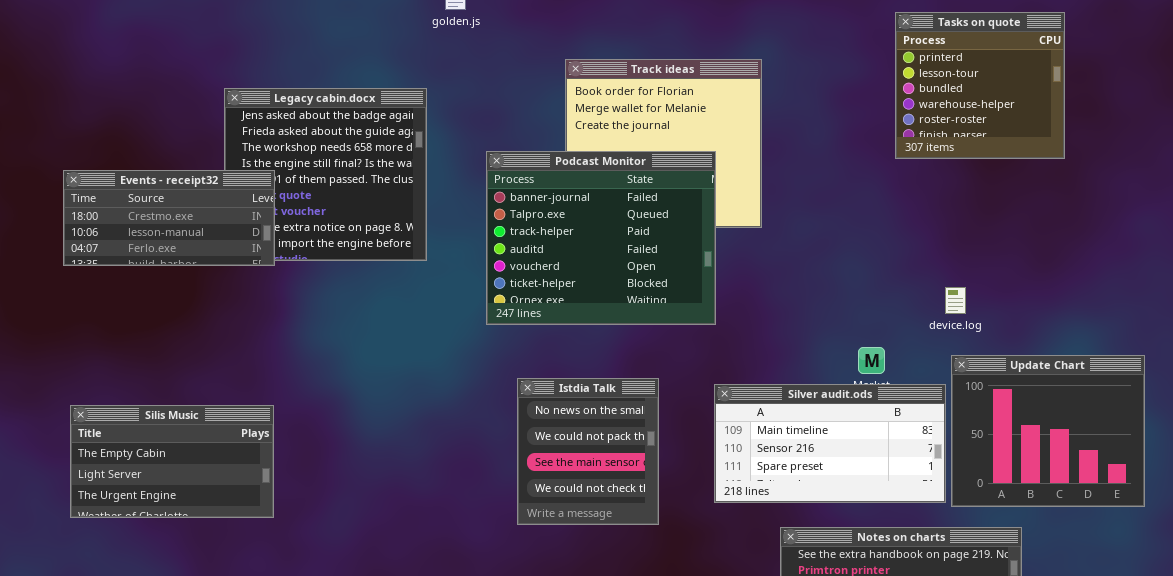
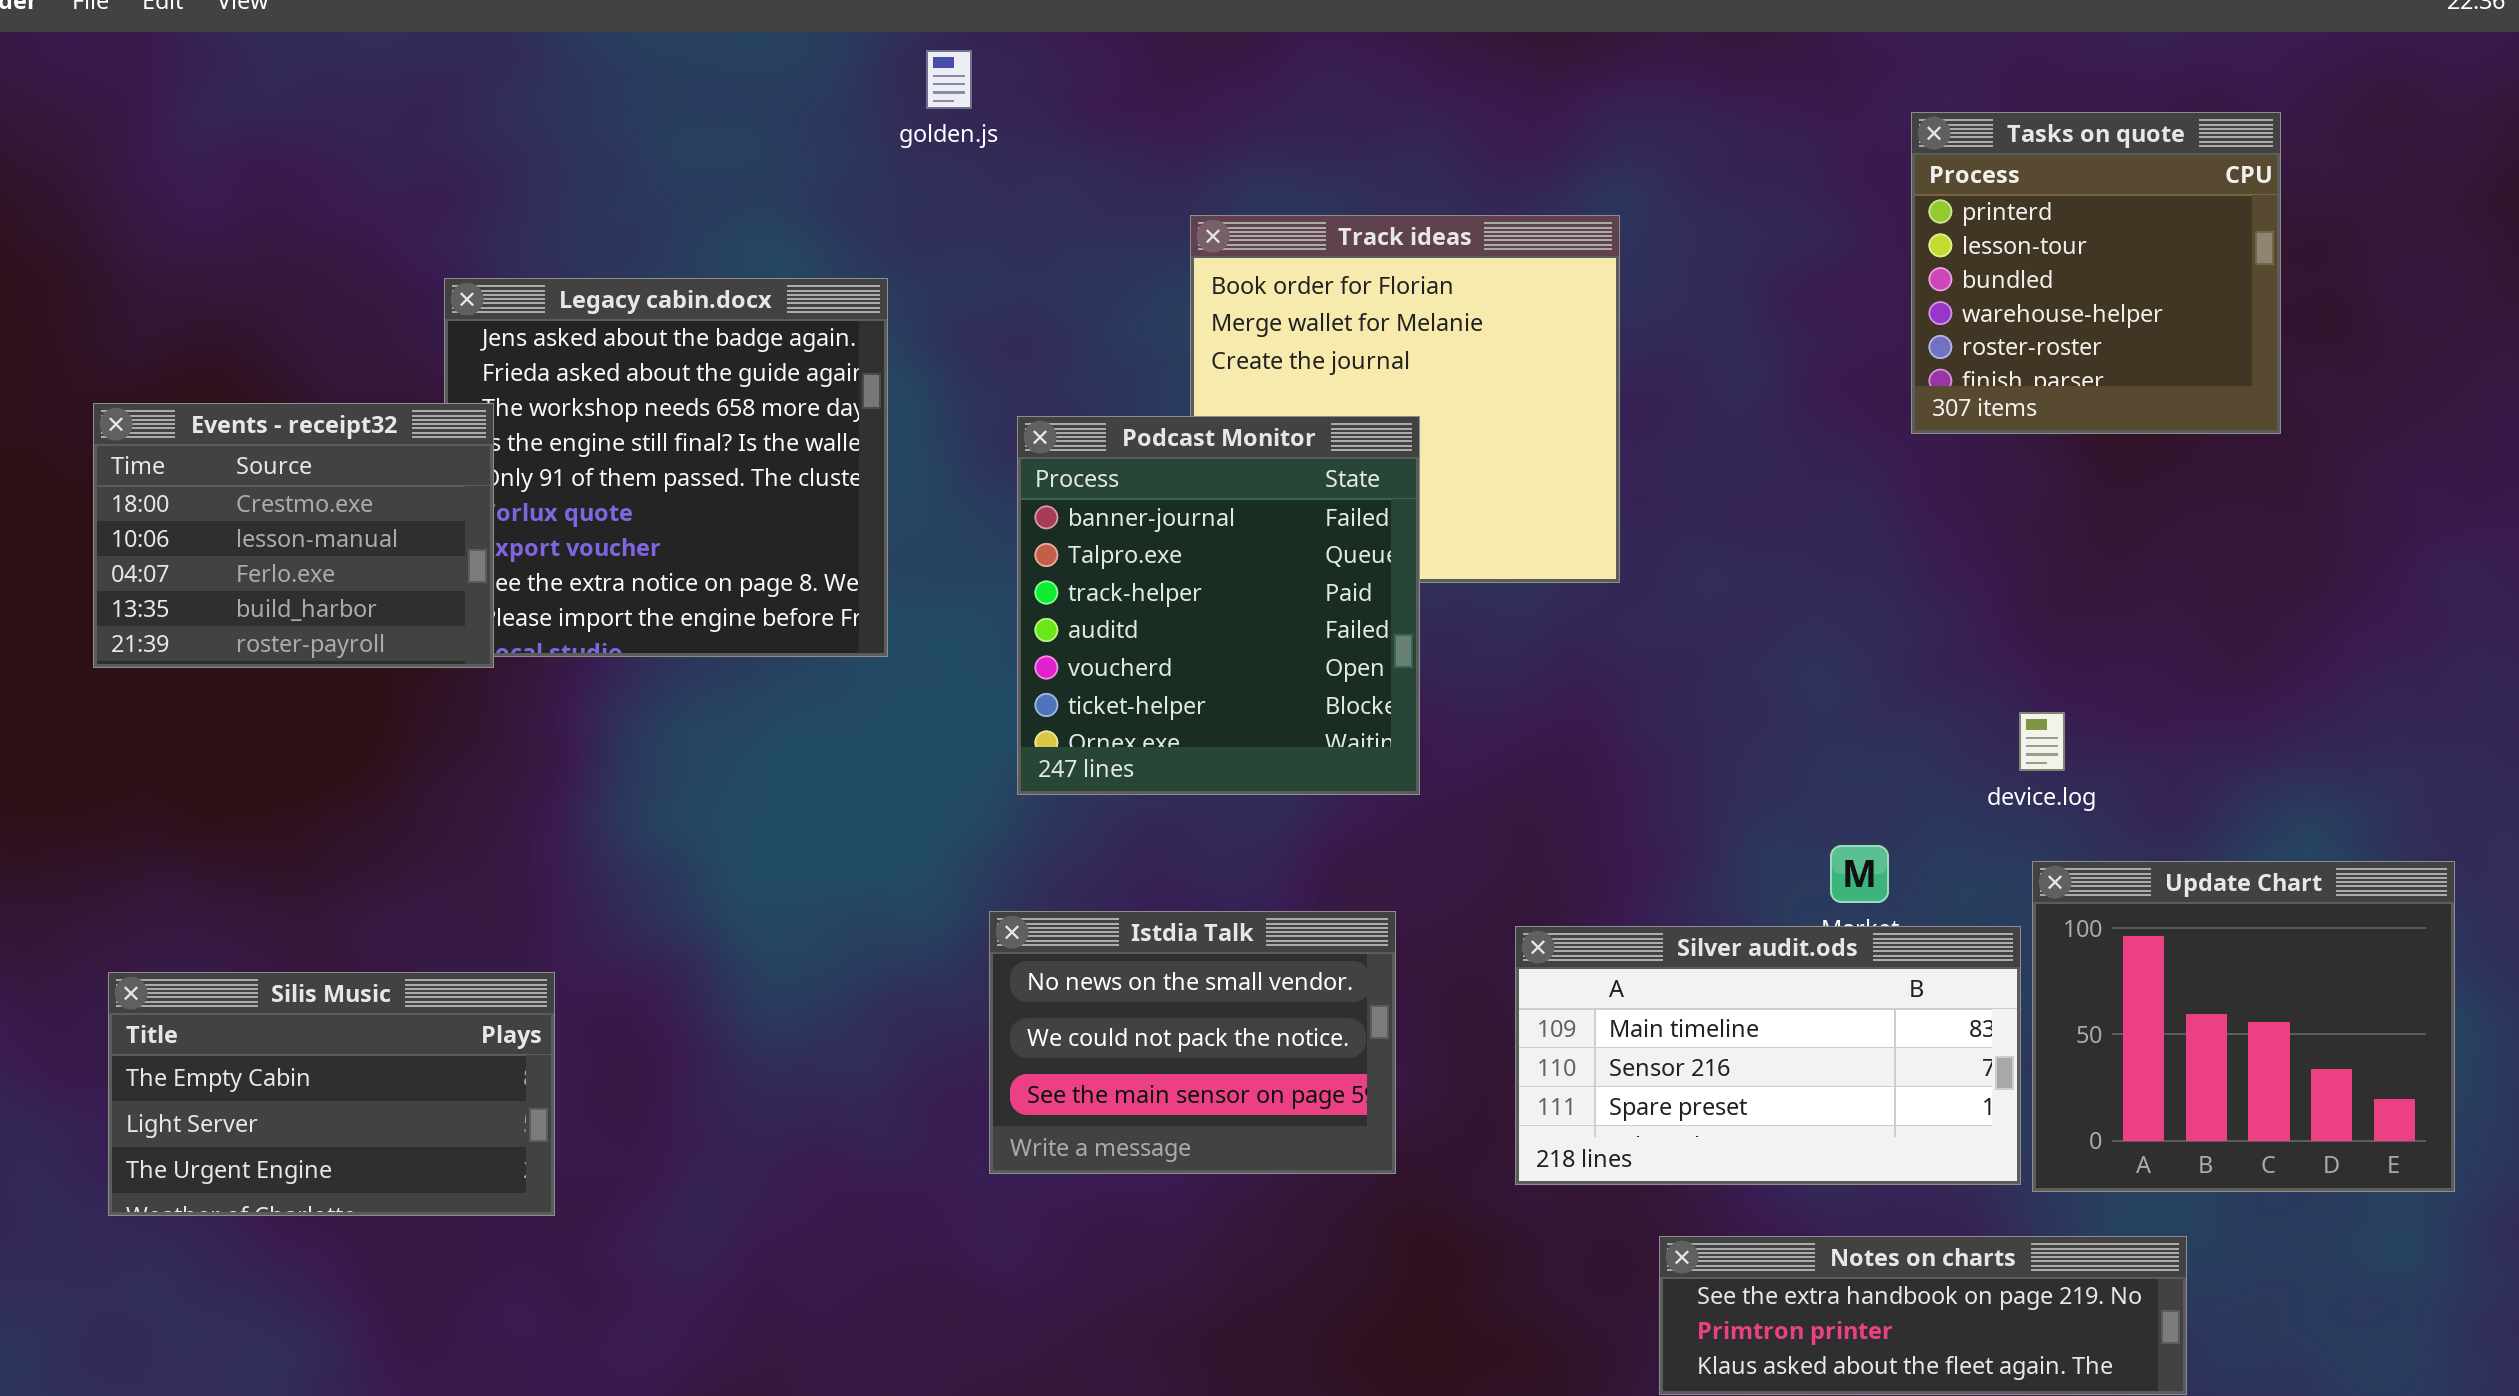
Podcast Monitor: [486,151,716,325] -> [1017,416,1420,795], resized
Events - receipt32: [63,170,275,266] -> [93,403,494,668], resized
Istdia Talk: [517,378,659,525] -> [989,911,1396,1174], resized

